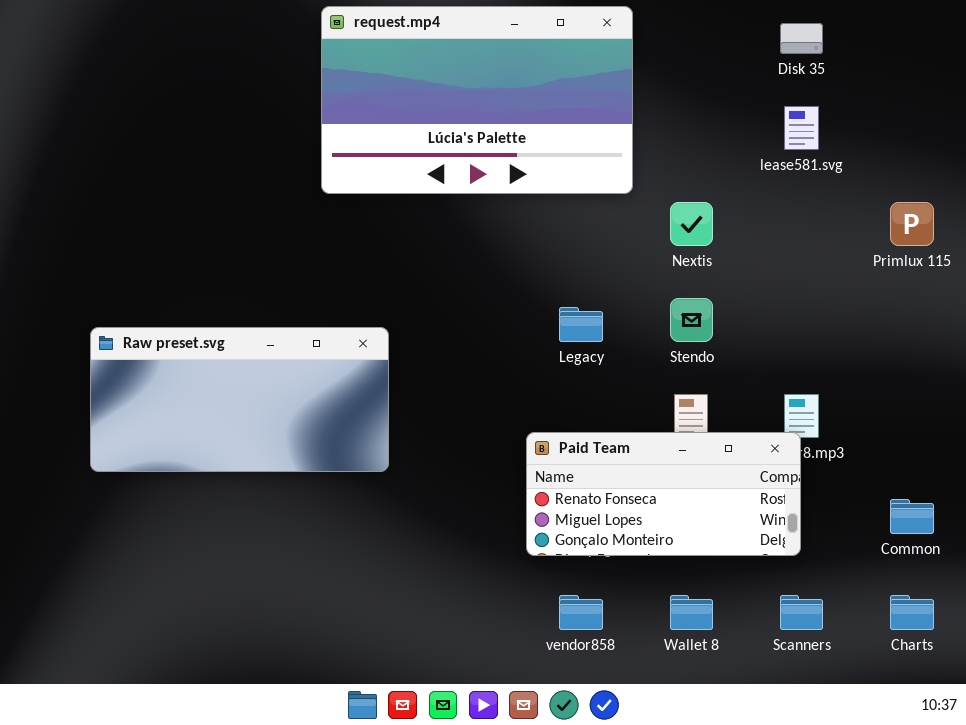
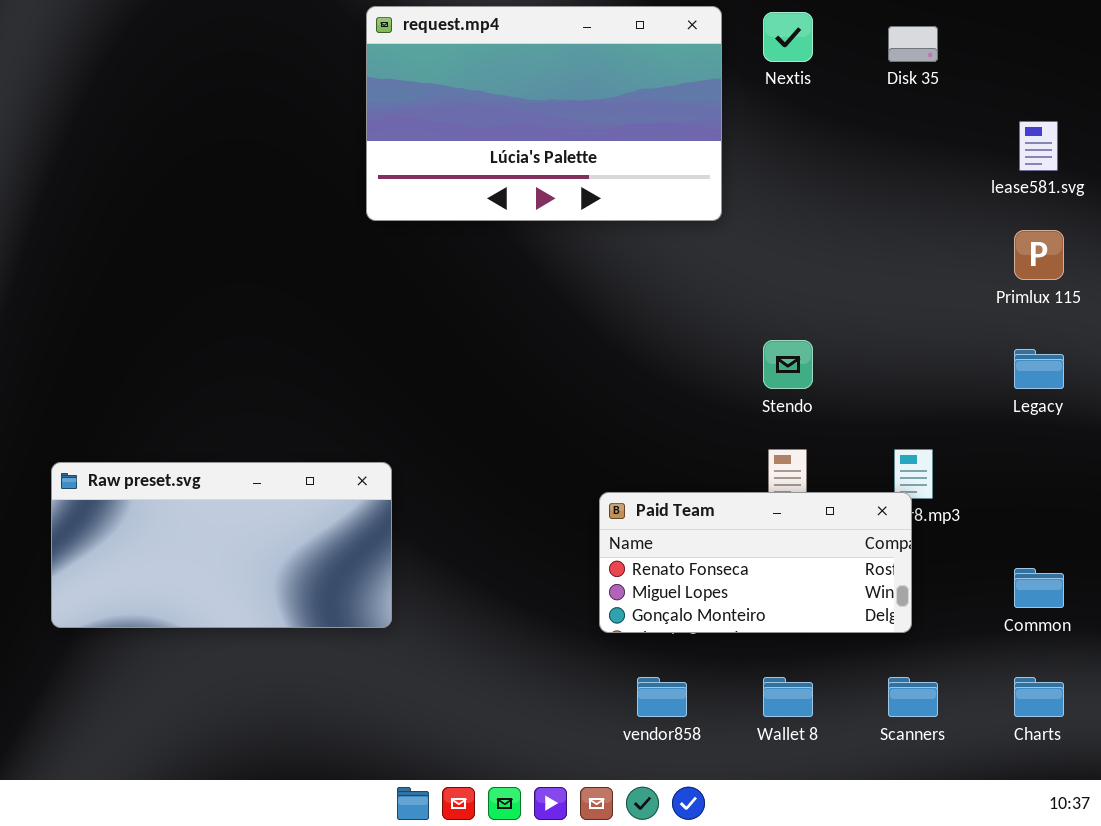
lease581.svg: [784,106,819,150] -> [1019,121,1058,171], moved
Nextis: [670,202,713,246] -> [763,12,813,62], moved
Legacy: [559,307,603,342] -> [1014,349,1064,389], moved
Raw preset.svg: [90,327,389,472] -> [51,462,392,628], moved

